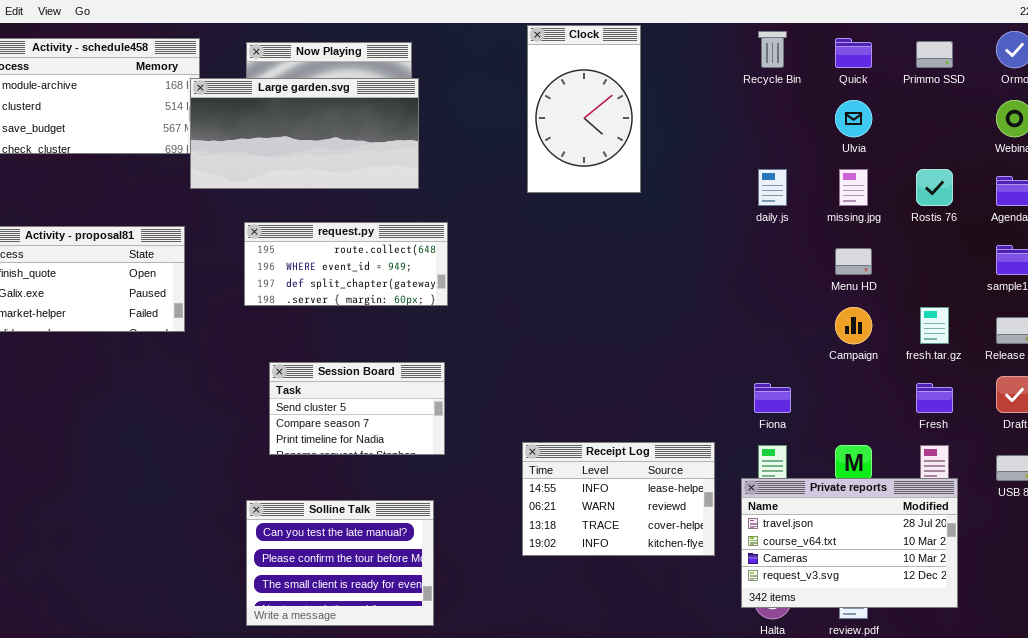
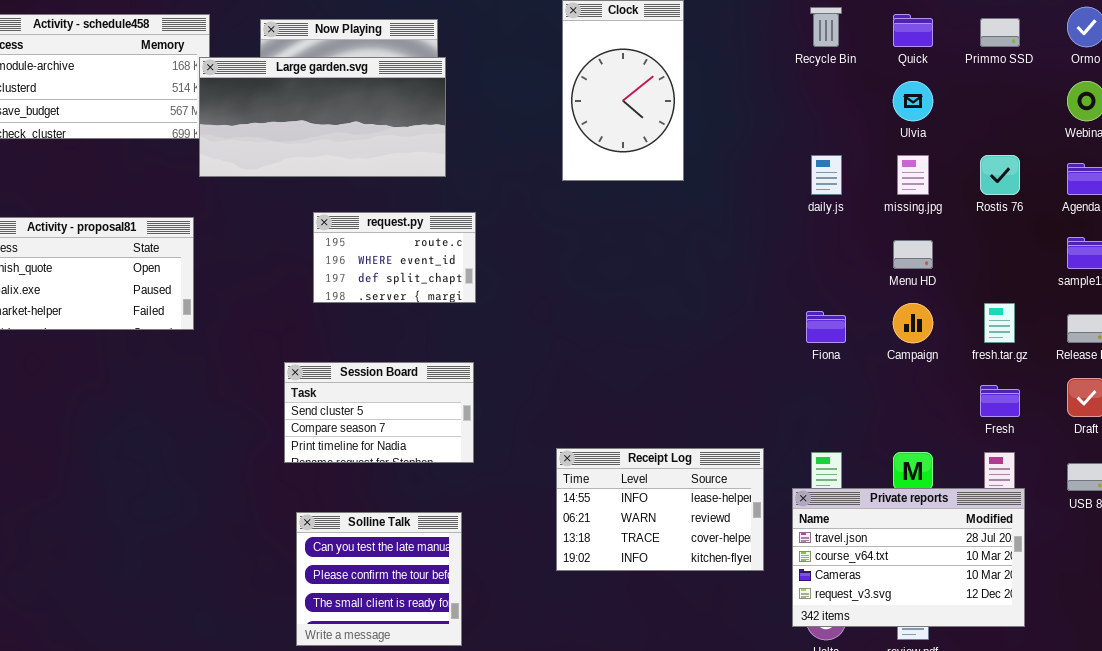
request.py: [244,222,448,306] -> [313,212,476,303], resized
Fiona: [754,383,791,413] -> [806,311,846,343], moved
Solline Talk: [246,500,434,626] -> [296,512,462,646], resized

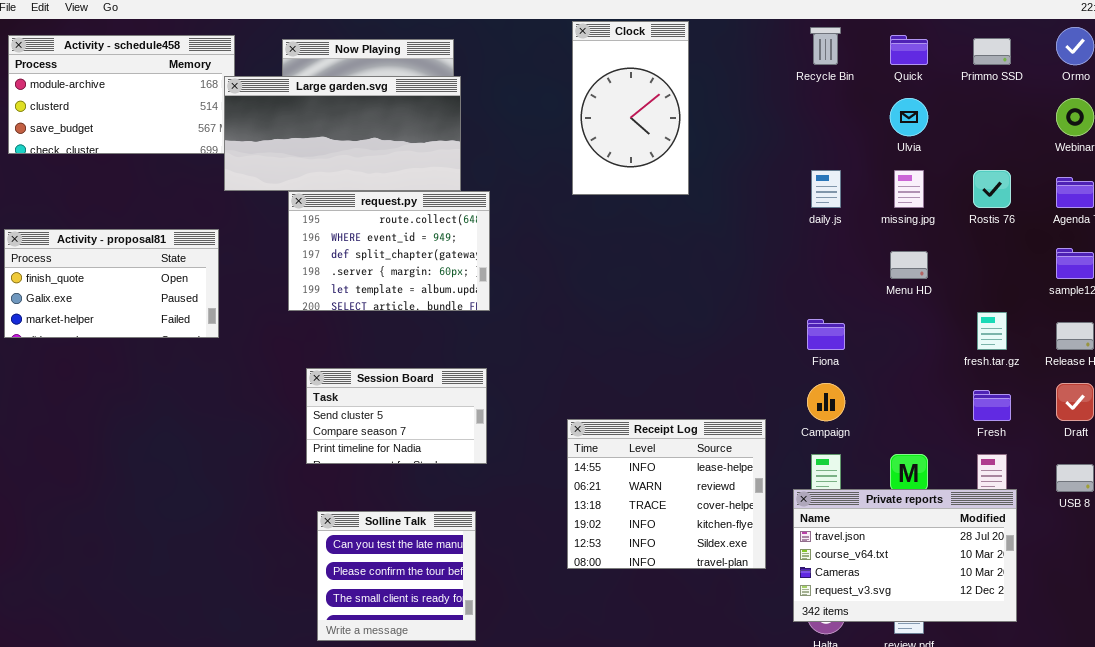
request.py: [313,212,476,303] -> [288,191,490,311], resized
Campaign: [893,303,933,343] -> [807,383,845,421], moved
Receipt Log: [556,448,764,571] -> [567,419,766,569], resized

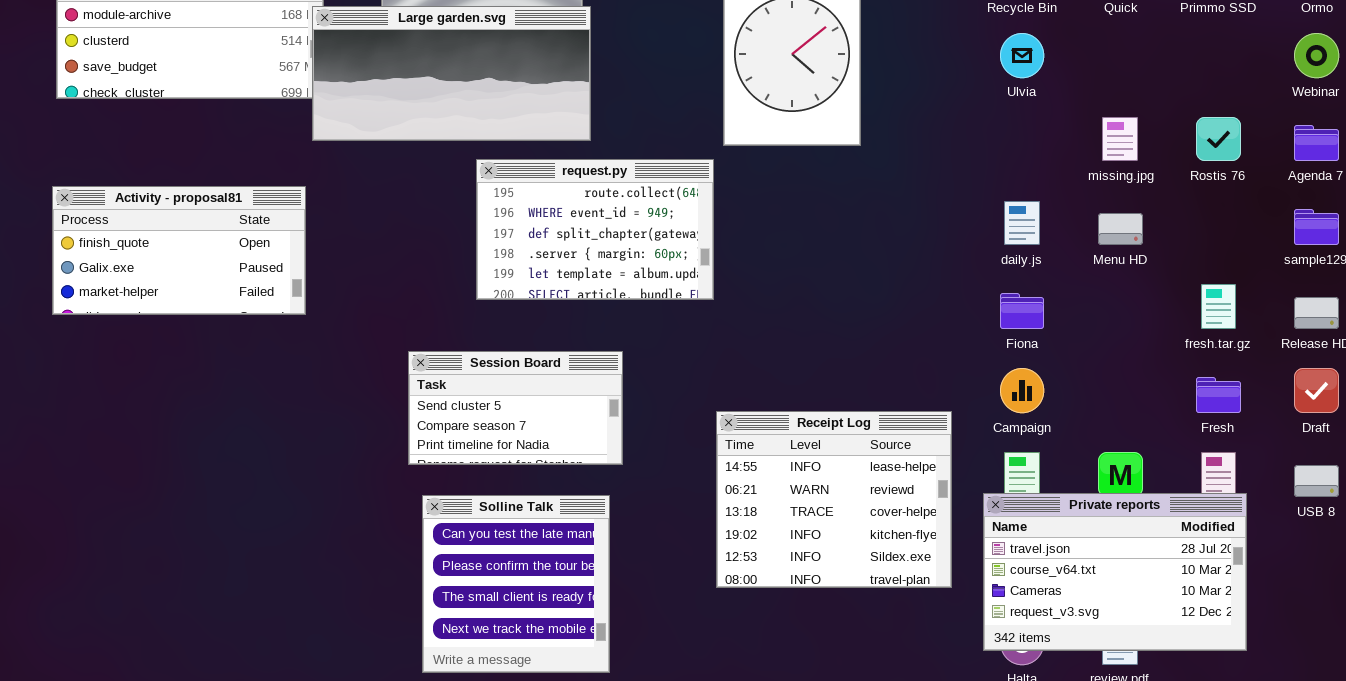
Ulvia: [890,98,928,136] -> [1000,33,1044,78], moved
daily.js: [811,170,841,208] -> [1004,201,1040,245], moved
request.py: [288,191,490,311] -> [476,159,714,300], moved
Solline Talk: [317,511,476,641] -> [422,495,610,673], resized

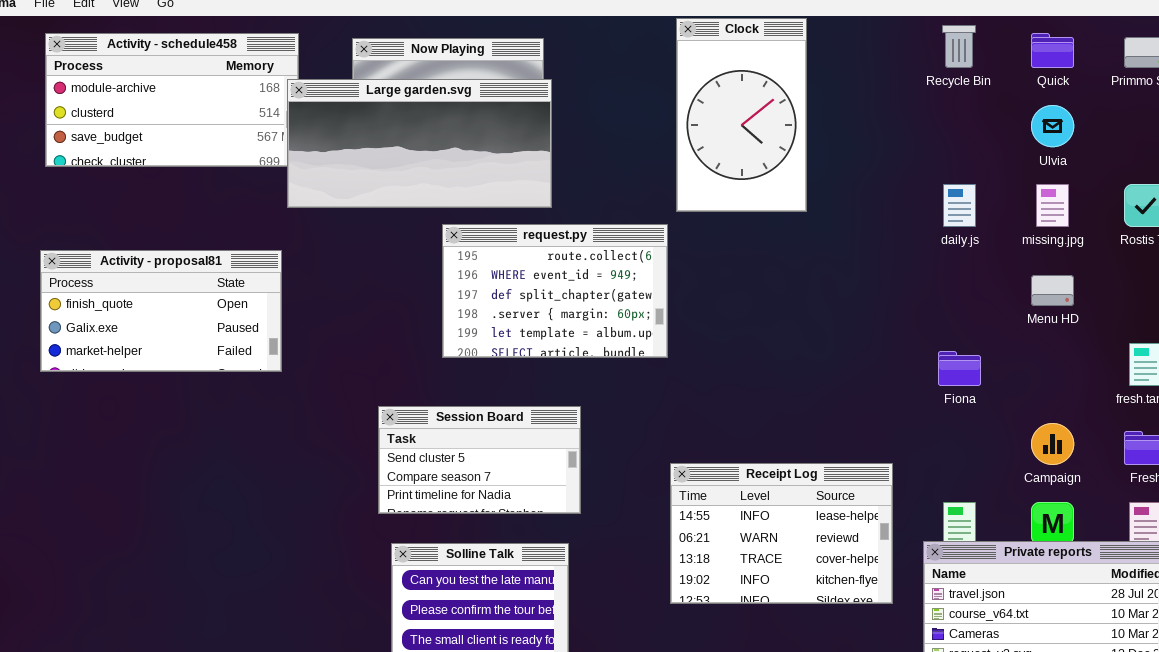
Ulvia: [1000,33,1044,78] -> [1031,105,1074,147], moved
daily.js: [1004,201,1040,245] -> [943,184,976,227], moved
Campaign: [1000,368,1044,413] -> [1031,423,1074,465], moved
Receipt Log: [716,411,952,588] -> [670,463,893,604], resized

